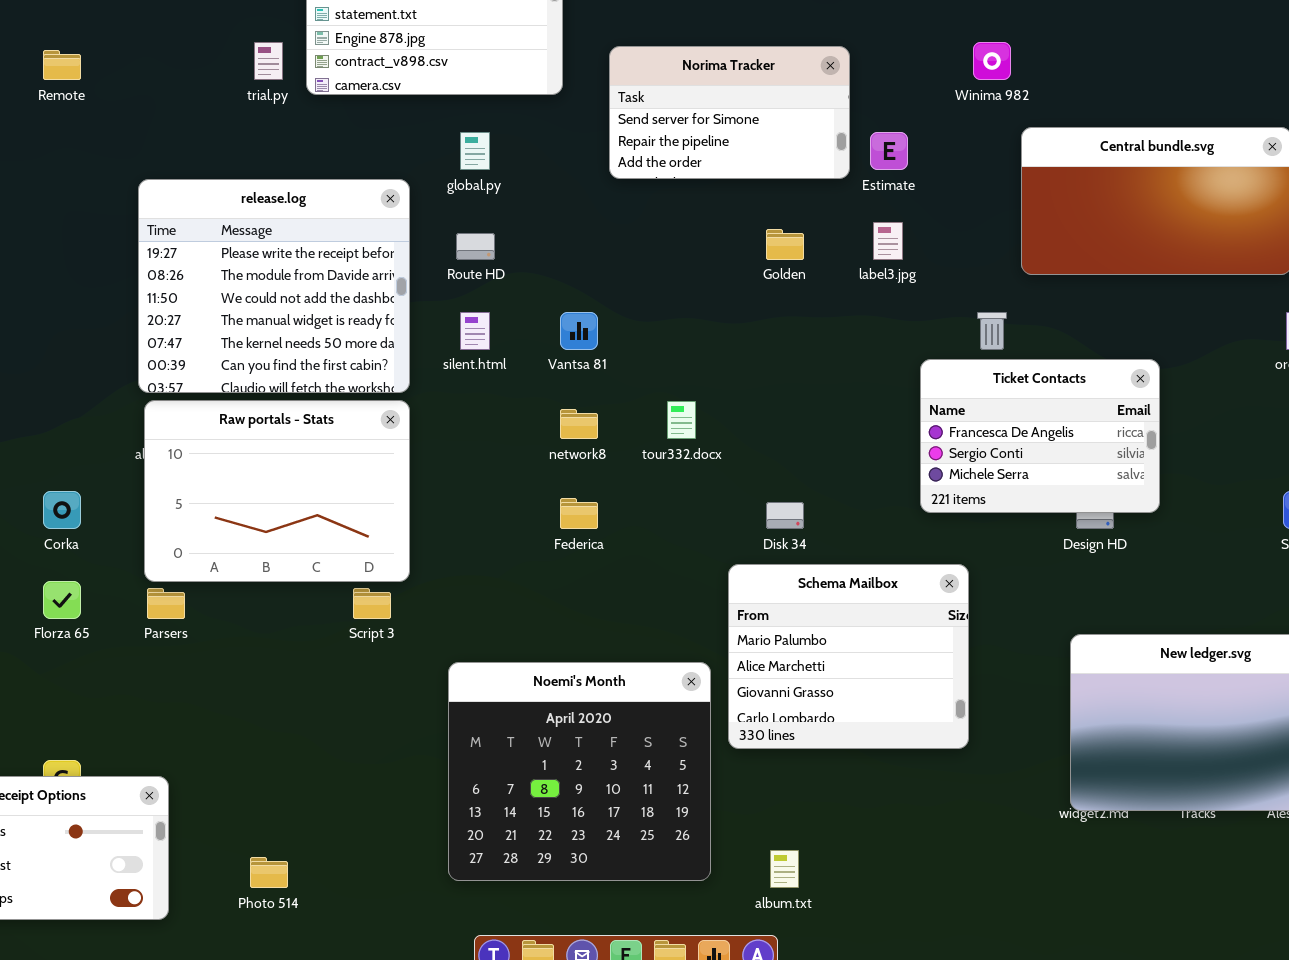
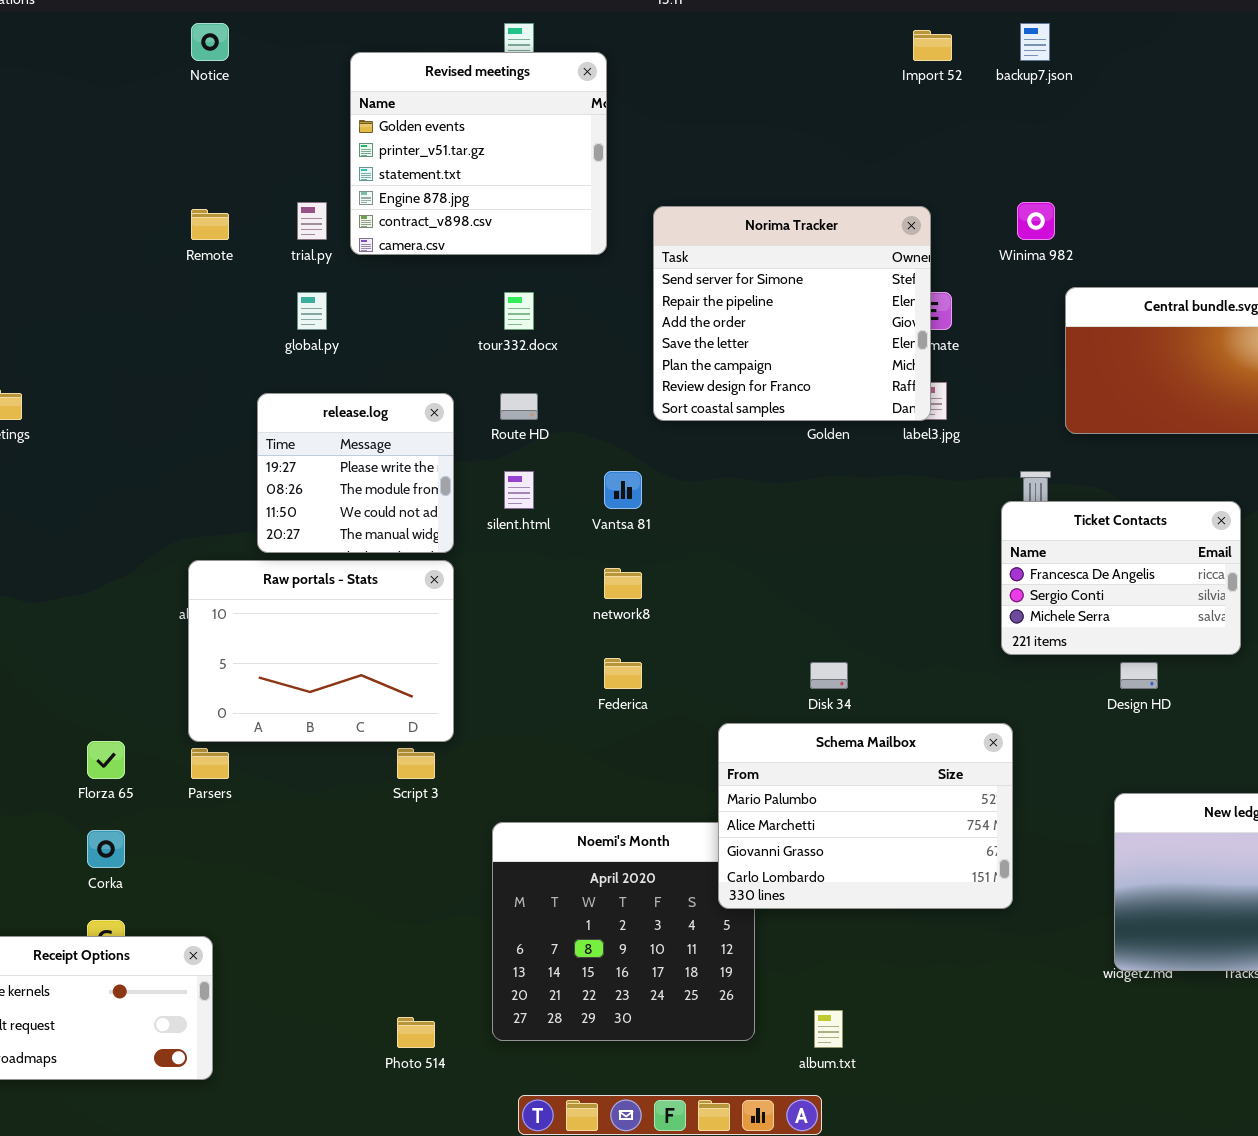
Norima Tracker: [609,46,850,179] -> [653,206,931,421], resized
Remote: [43,50,81,80] -> [191,209,229,240], moved
global.py: [460,132,490,170] -> [297,292,327,330], moved
release.log: [138,179,410,393] -> [257,393,454,553], resized
Ticket Contacts: [920,359,1160,513] -> [1001,501,1241,655], moved
tour332.docx: [667,401,696,439] -> [504,292,534,330], moved
Corka: [43,491,81,529] -> [87,830,125,868], moved
Schema Mailbox: [728,564,969,749] -> [718,723,1013,909], resized
Photo 514: [250,857,288,888] -> [397,1017,435,1048], moved

